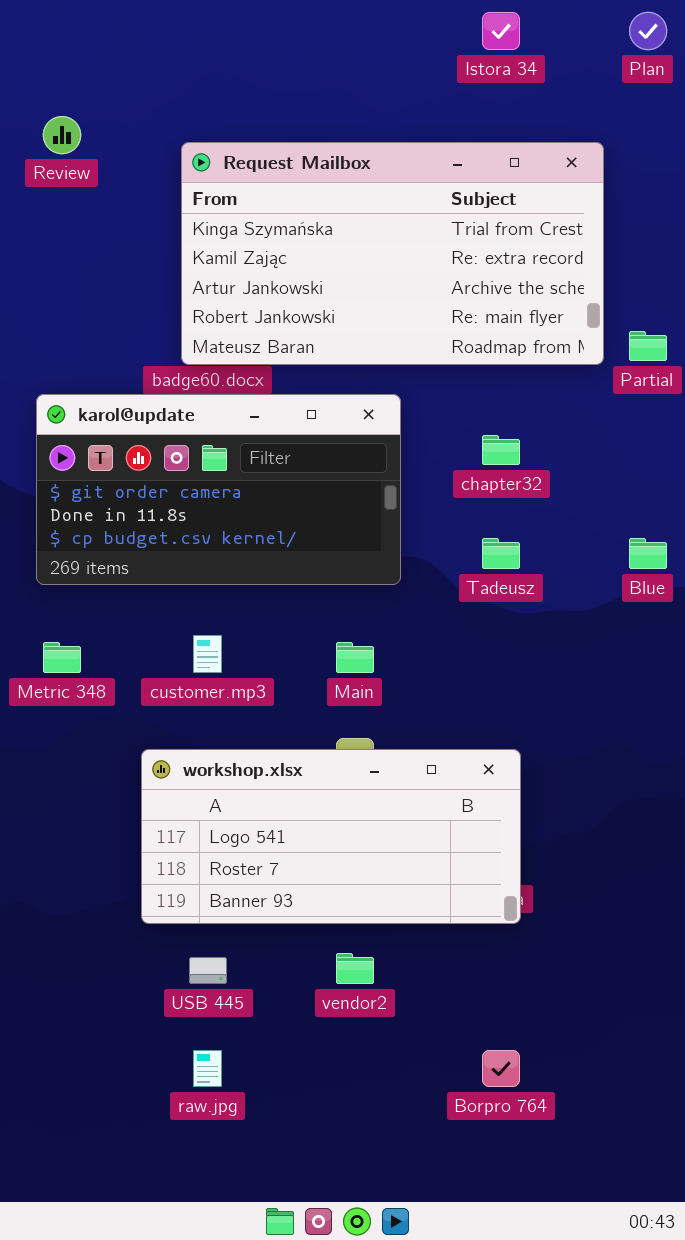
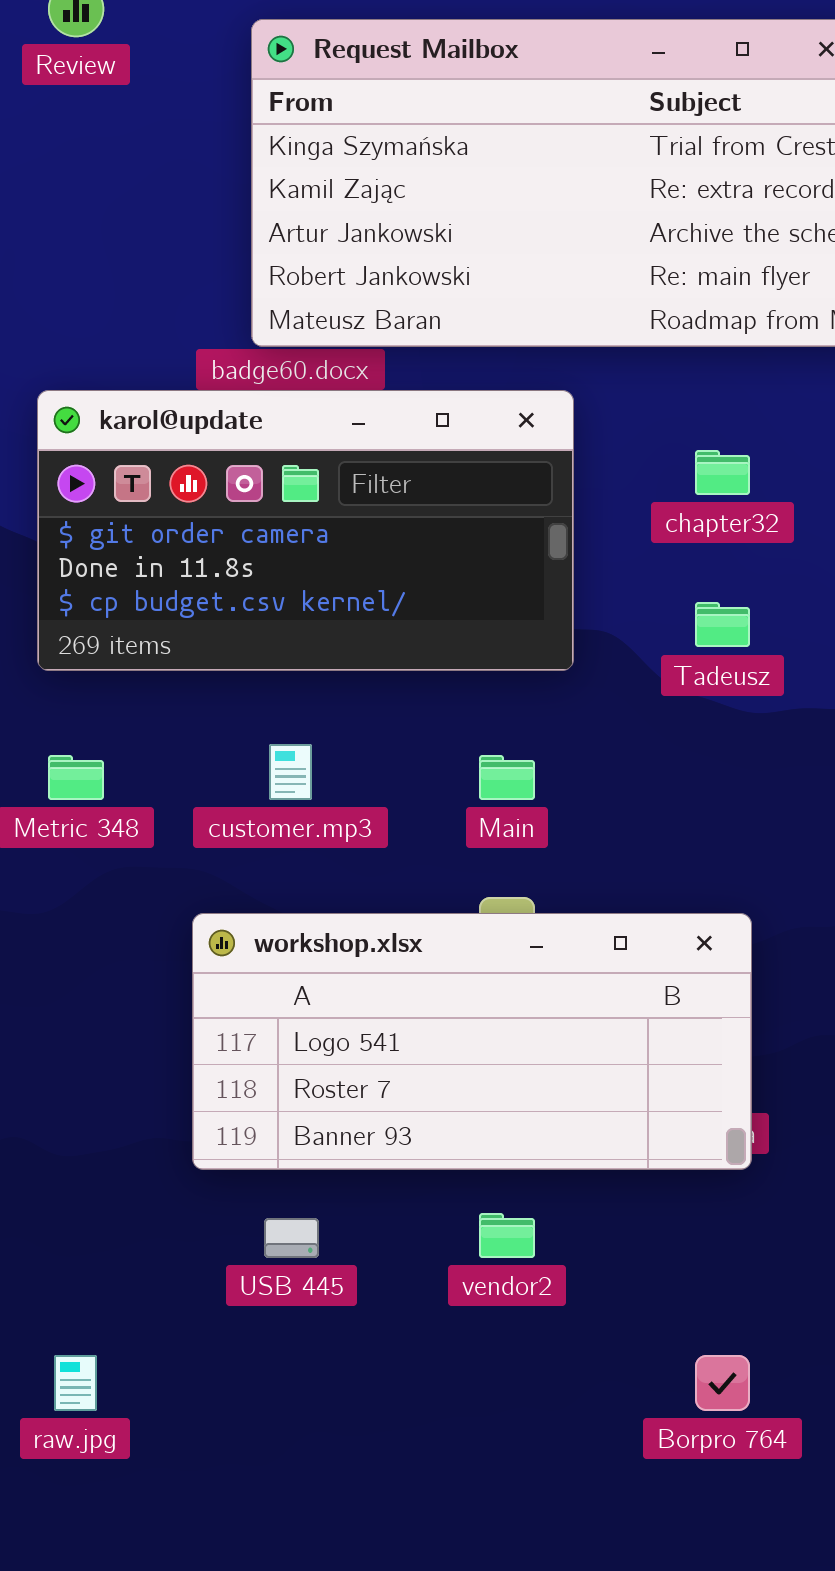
raw.jpg: [193,1050,222,1087] -> [54,1355,97,1411], moved

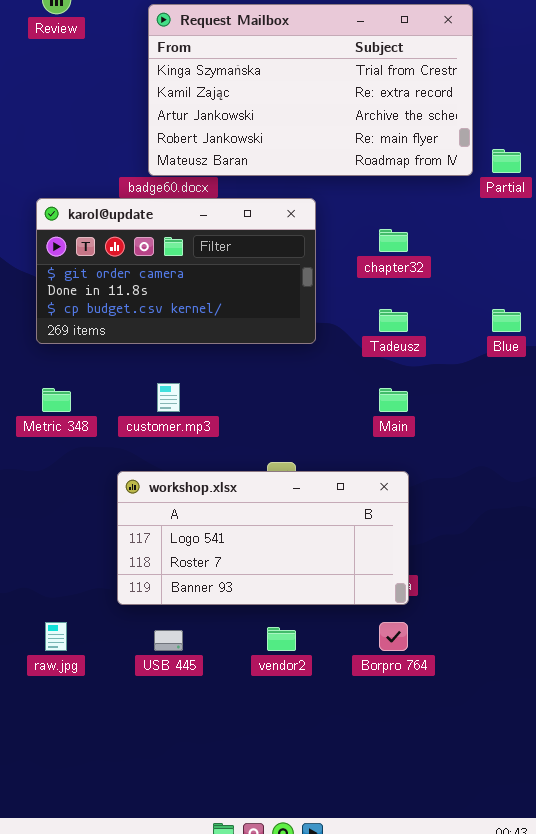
Main: [479,755,535,800] -> [379,388,408,412], moved
raw.jpg: [54,1355,97,1411] -> [45,622,67,651], moved
Borpro 764: [695,1355,750,1411] -> [379,622,408,651], moved

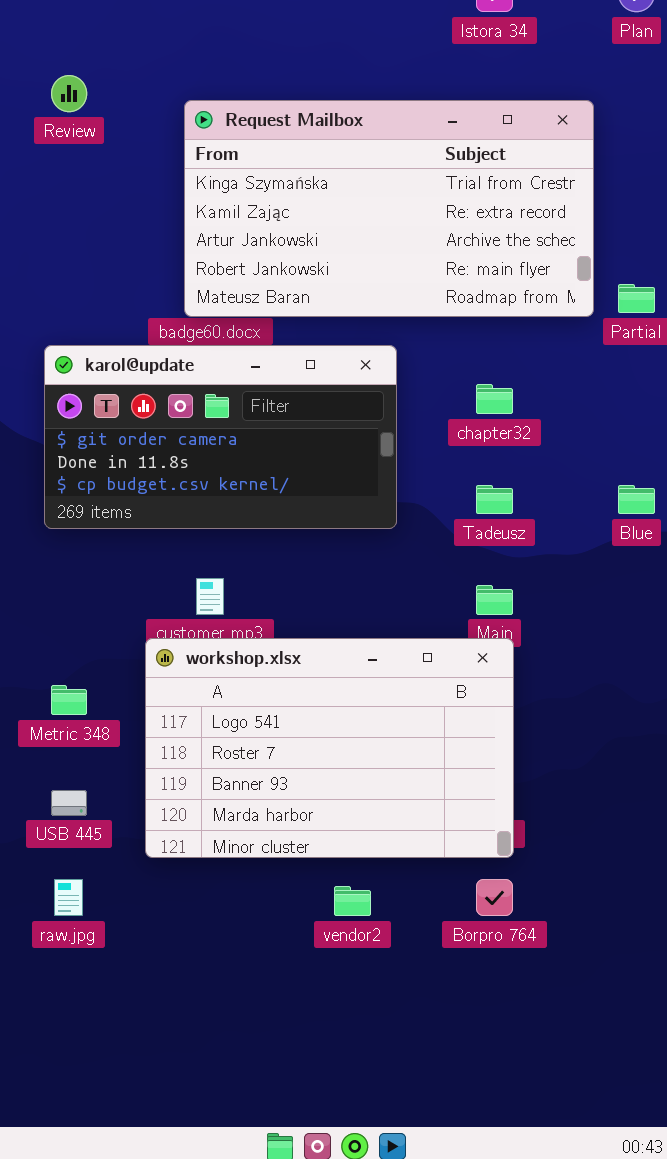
Metric 348: [42,388,71,412] -> [51,685,87,715], moved
workshop.xlsx: [117,471,409,605] -> [145,638,514,858], resized
USB 445: [154,630,183,651] -> [51,790,87,816], moved

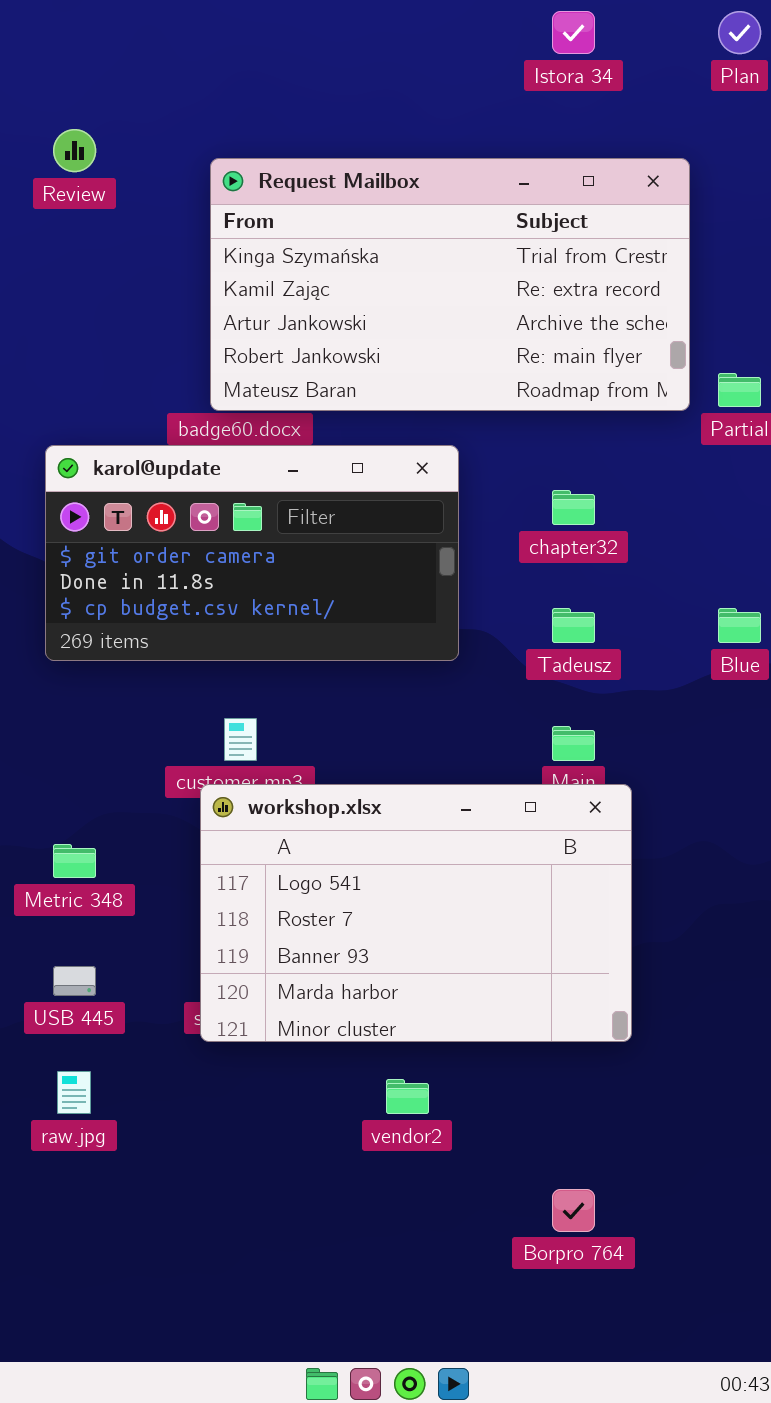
workshop.xlsx: [145,638,514,858] -> [200,784,632,1042], moved
Borpro 764: [476,879,513,916] -> [552,1189,595,1232], moved

